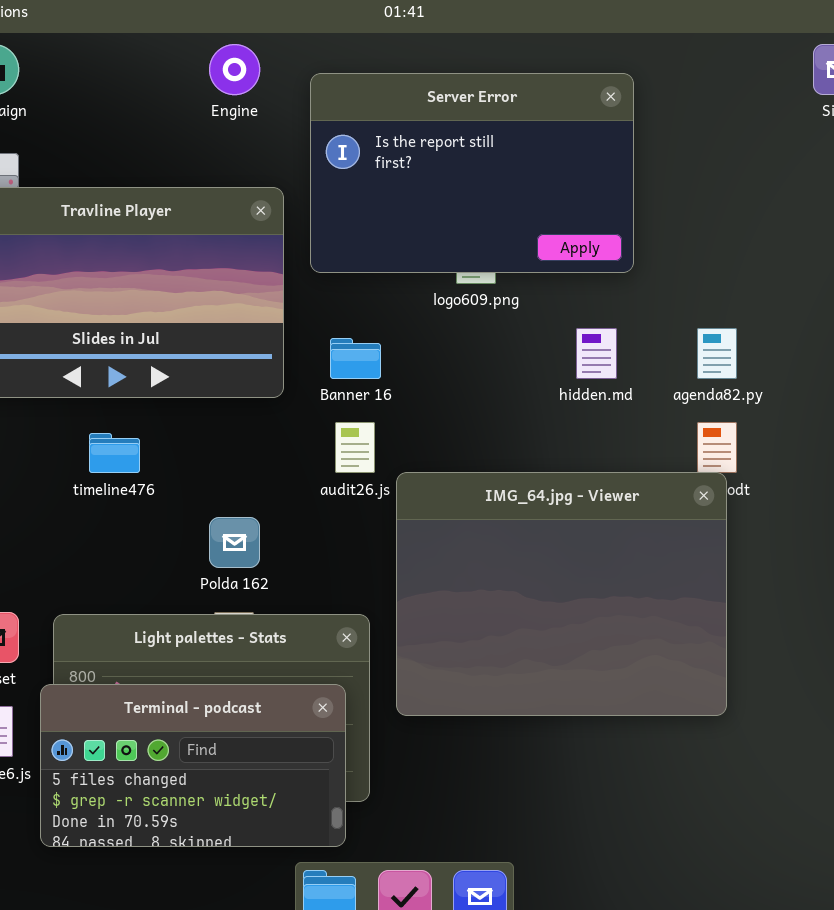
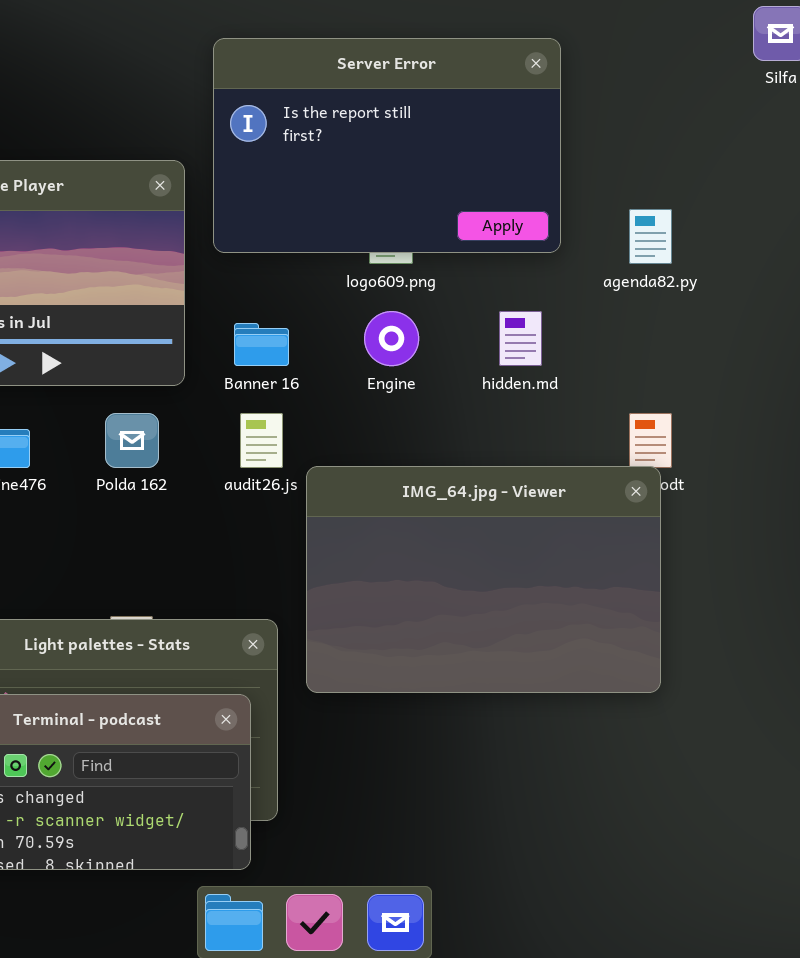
Engine: [209,44,260,95] -> [364,311,419,366], moved
agenda82.py: [697,328,737,379] -> [629,209,672,264], moved
IMG_64.jpg - Viewer: [396,472,727,716] -> [306,466,661,693], resized
Polda 162: [209,517,260,568] -> [105,413,159,468], moved

